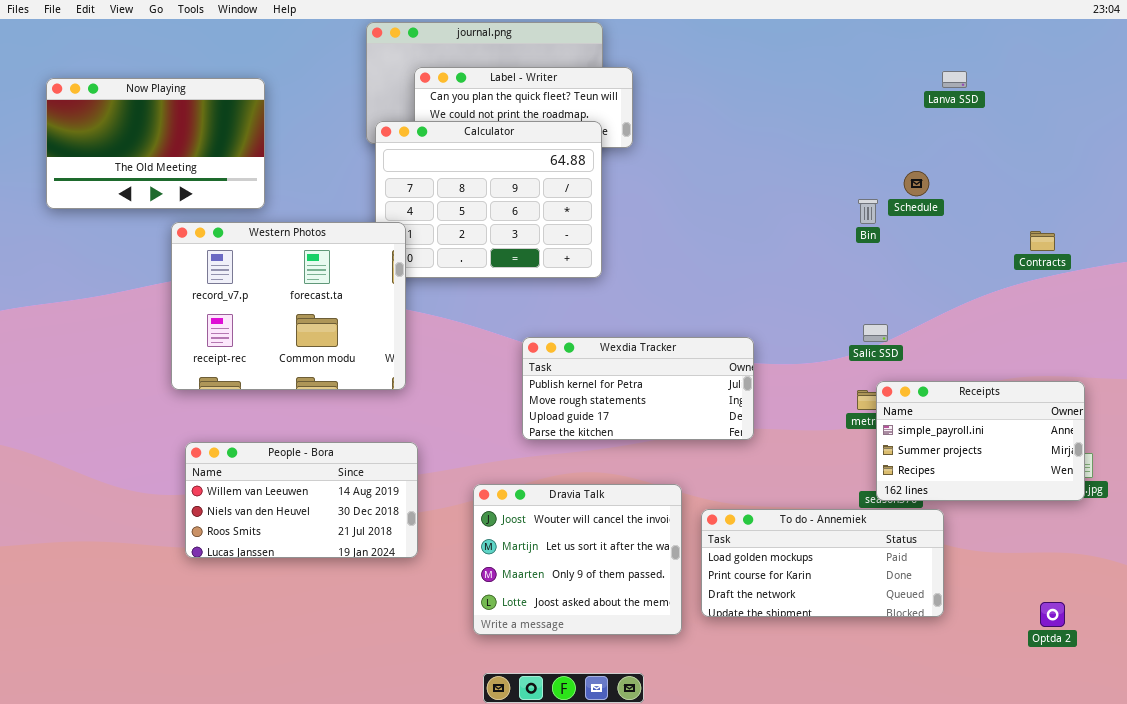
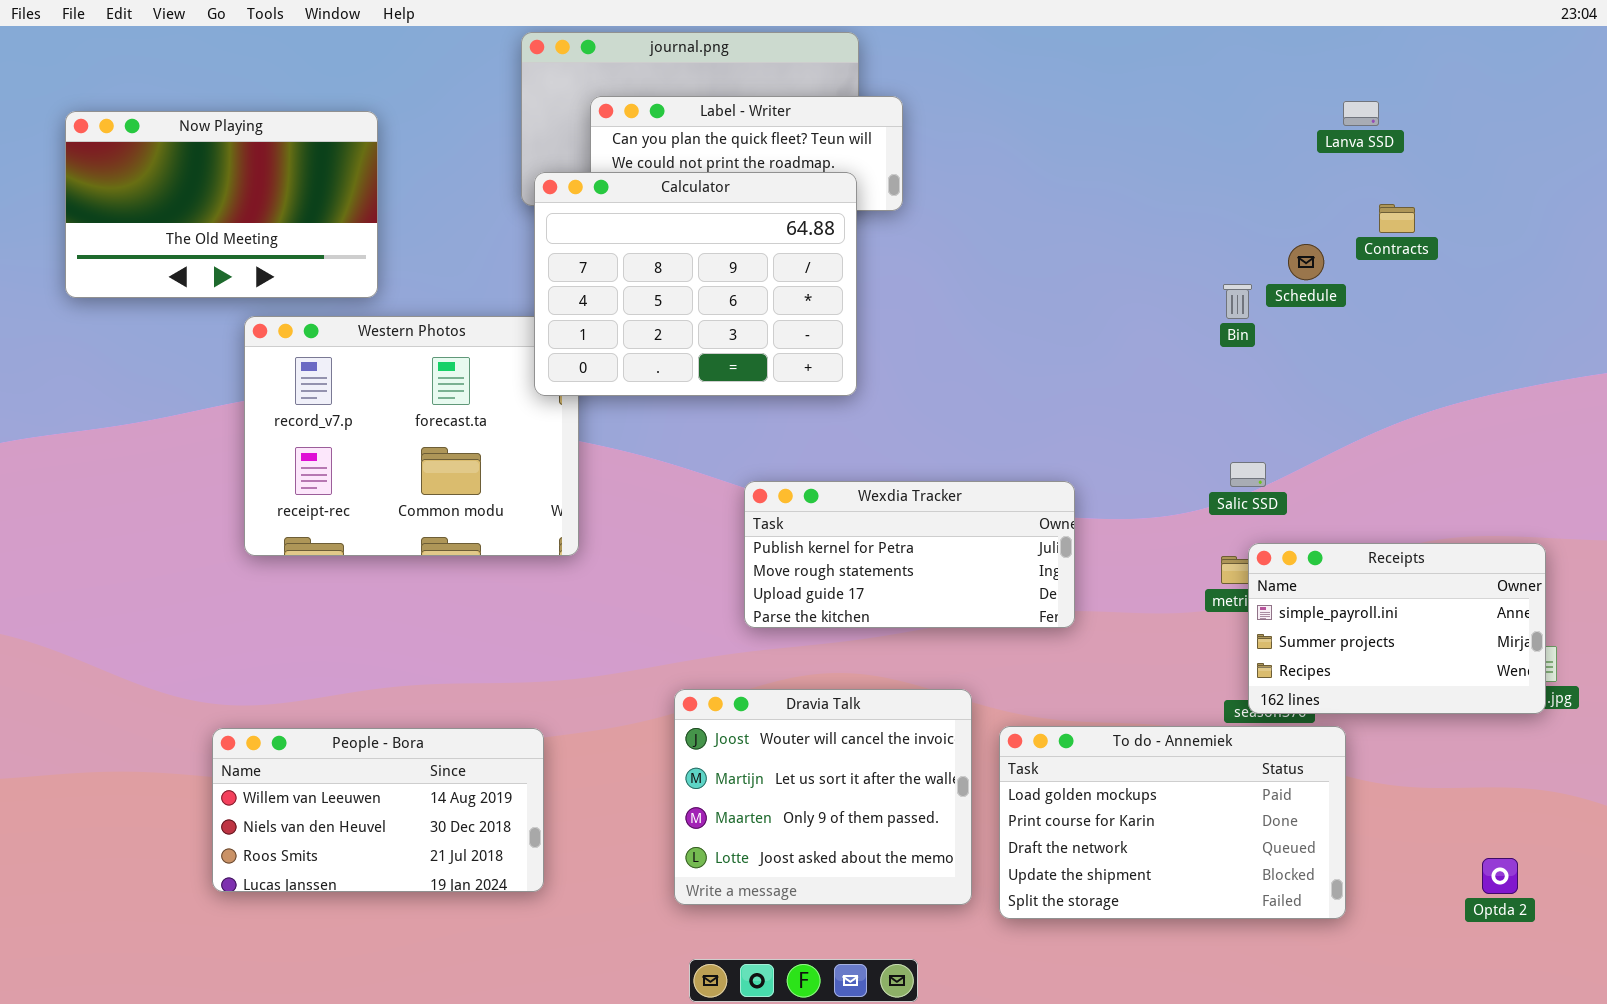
Calculator: [375,121,602,278] -> [534,172,857,396], raised
Contracts: [1030,231,1055,251] -> [1379,204,1415,233], moved
People - Bora: [185,442,418,558] -> [212,728,544,892], moved
To do - Annemiek: [701,509,944,617] -> [999,726,1346,919], resized

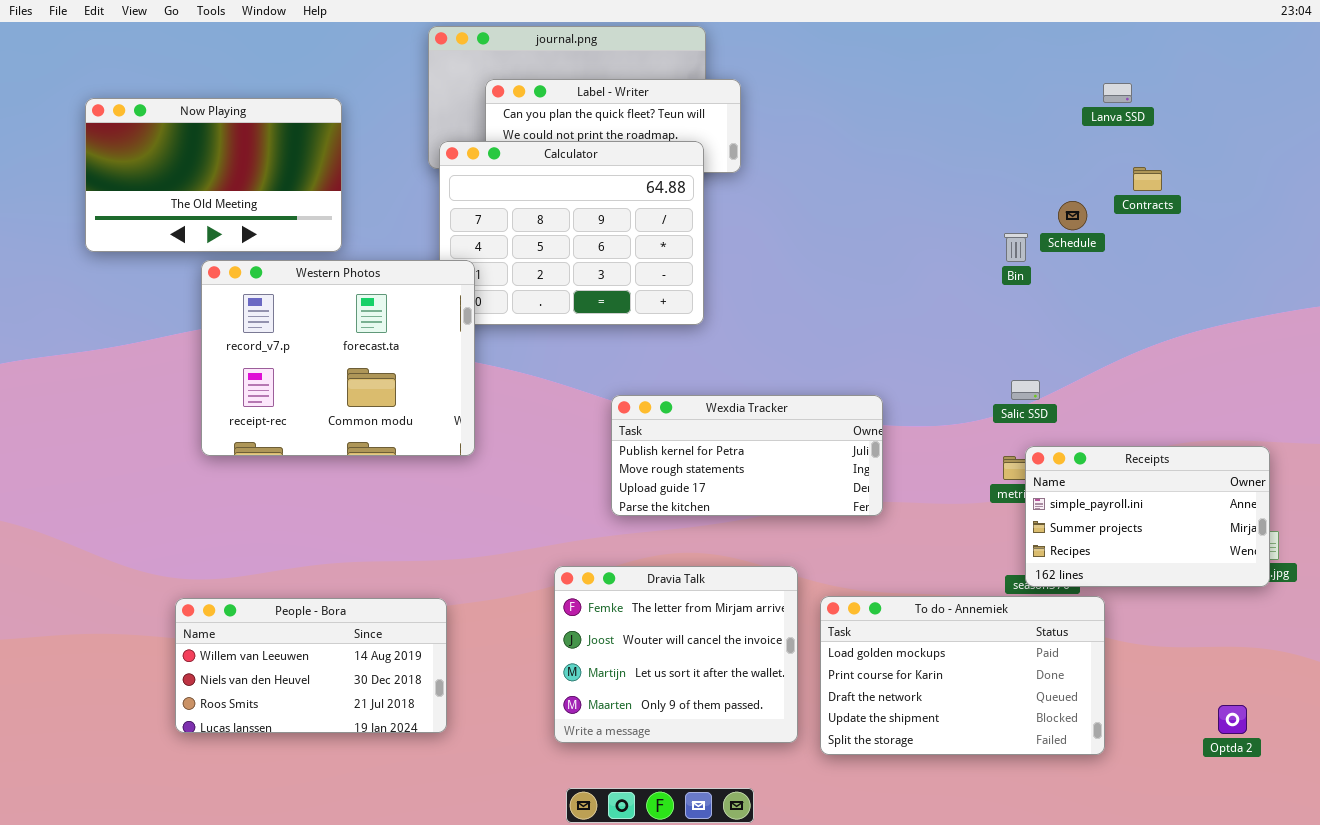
Now Playing: [65,111,378,298] -> [85,98,342,252], moved
Western Photos: [244,316,579,556] -> [201,260,475,456], raised
Dravia Talk: [674,689,972,905] -> [554,566,798,743], scrolled up 1 row

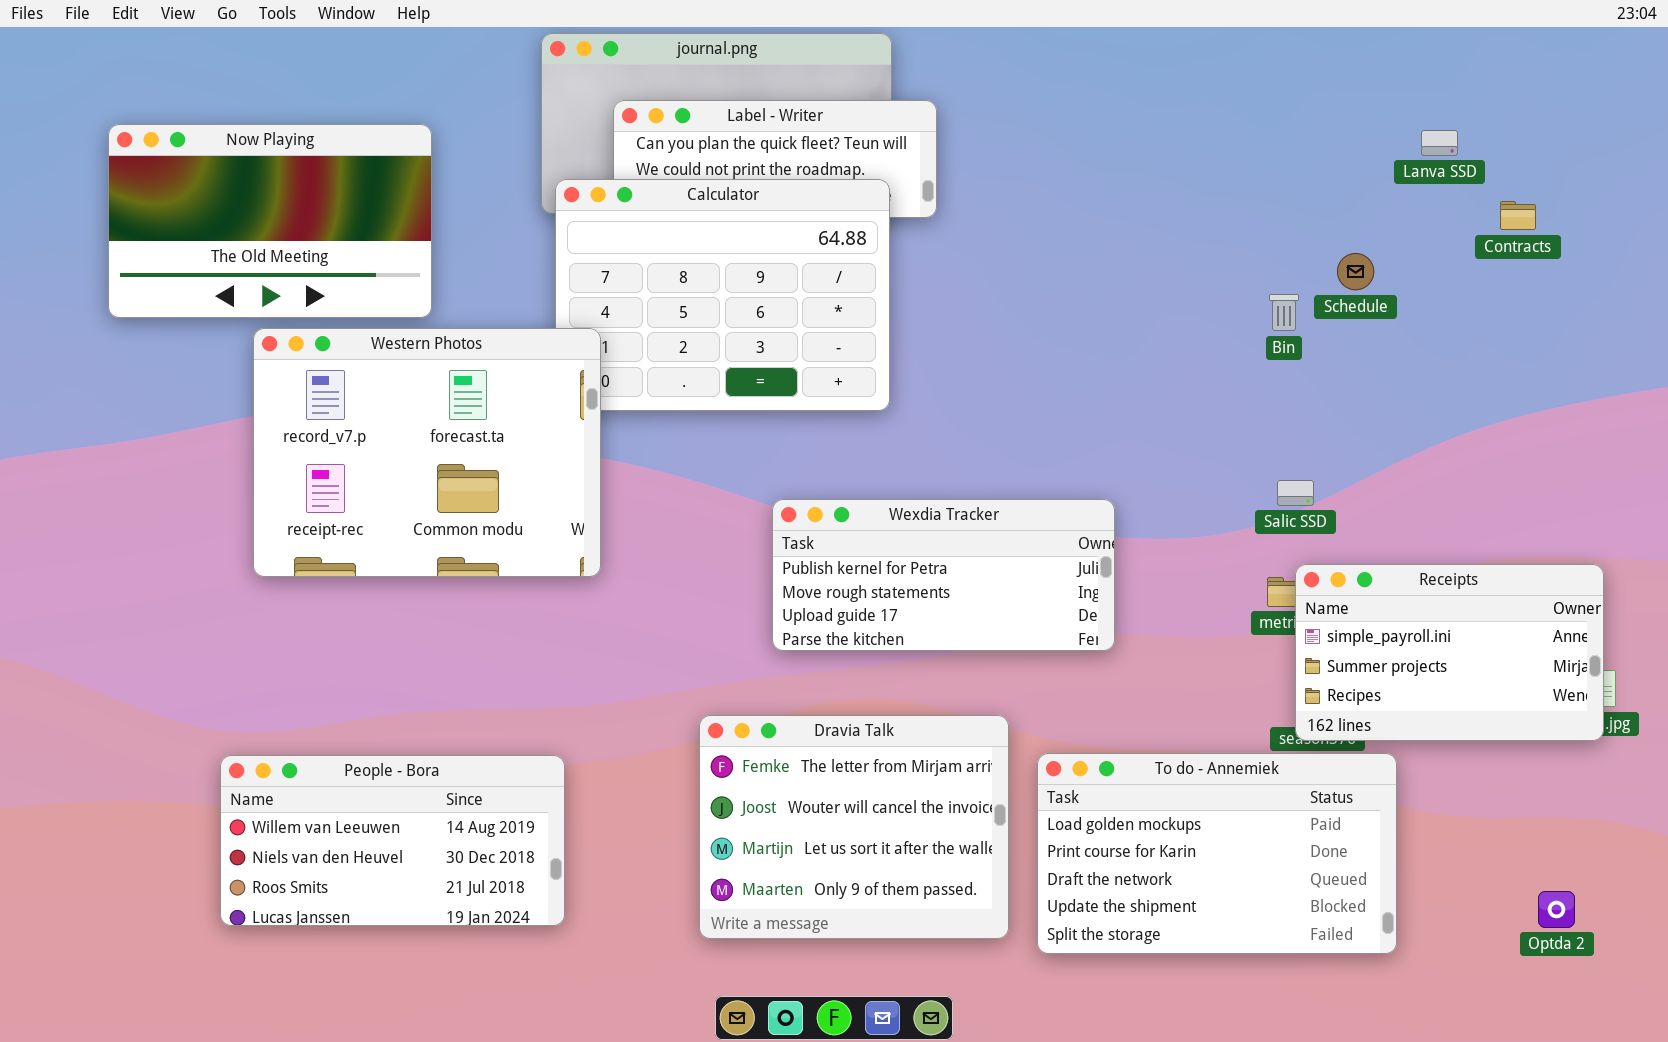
Lanva SSD: [1103,83,1132,103] -> [1421,130,1458,156], moved
Contracts: [1133,167,1162,191] -> [1500,201,1536,230], moved

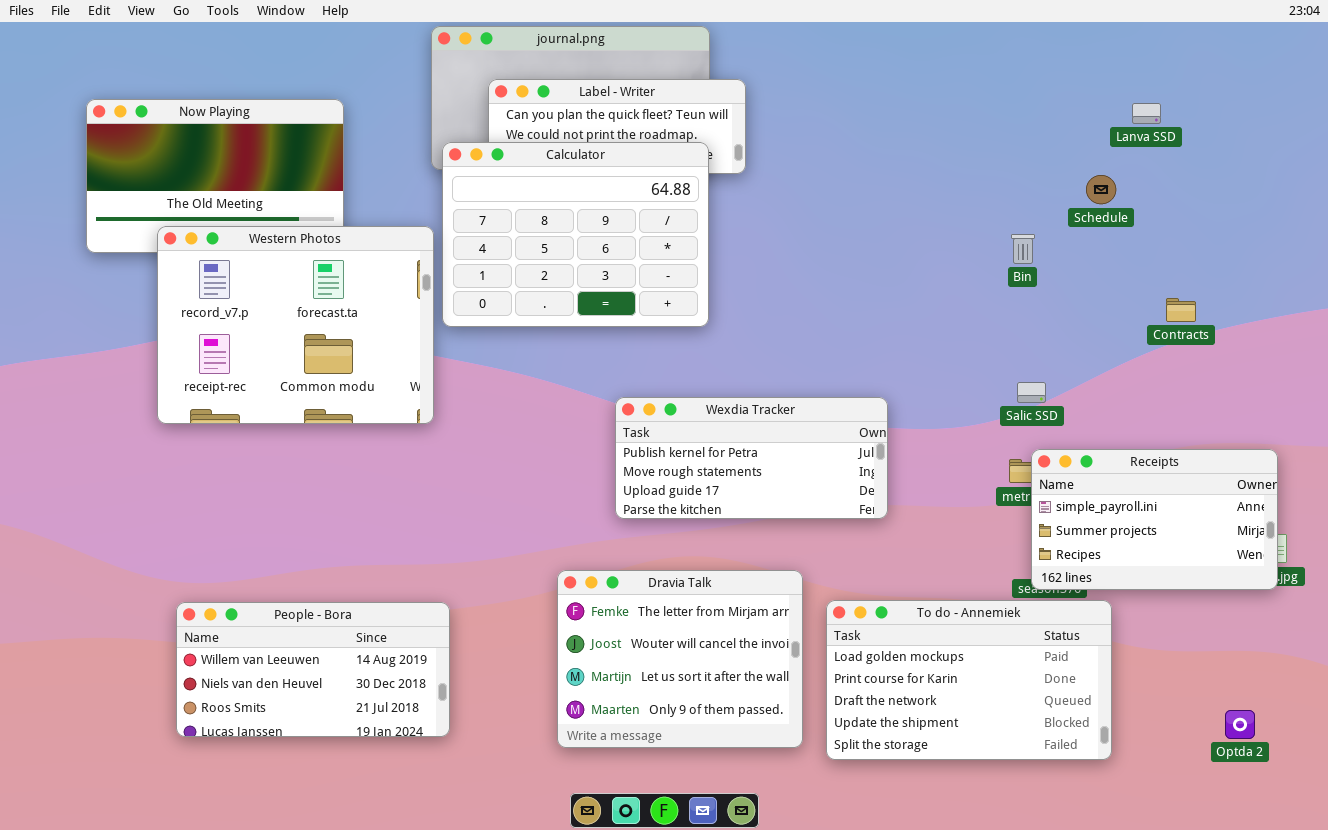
Contracts: [1500,201,1536,230] -> [1166,298,1196,322], moved
Schedule: [1337,253,1374,290] -> [1086,175,1116,204], moved
Western Photos: [253,328,601,577] -> [157,226,434,424], moved

